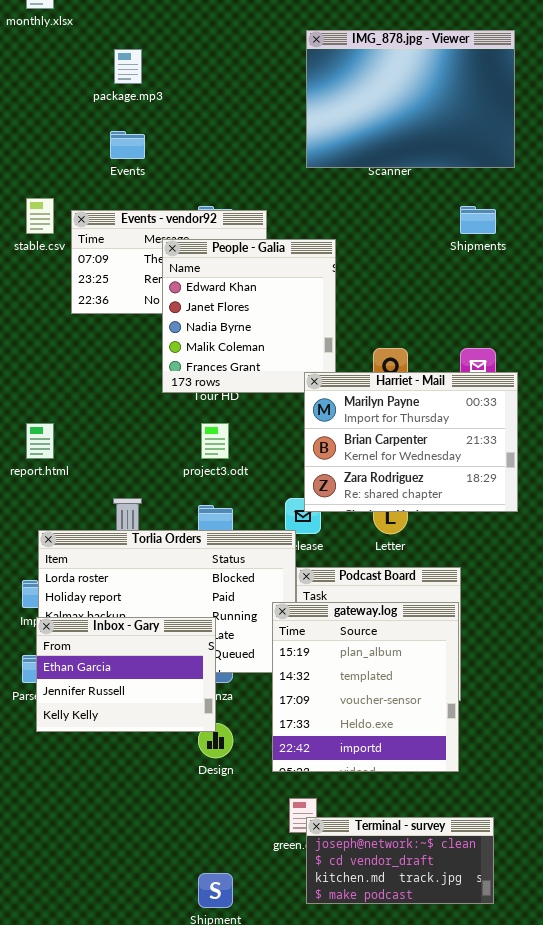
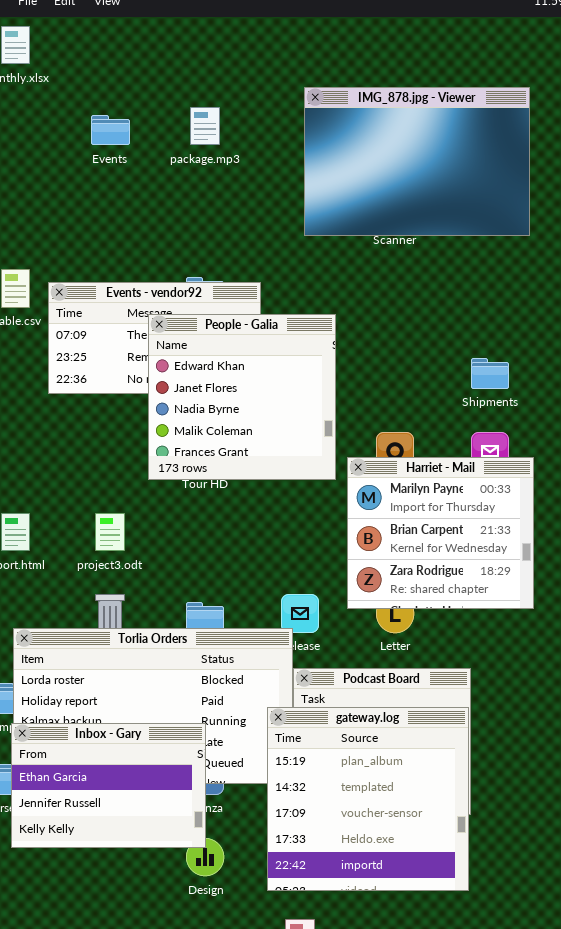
package.mp3: [114,49,142,84] -> [190,107,220,145], moved
Events: [110,131,145,159] -> [91,115,130,145], moved
Shipments: [460,206,496,234] -> [471,358,509,389], moved
Harriet - Mail: [304,372,518,512] -> [347,457,534,609], resized
project3.odt: [201,423,229,459] -> [95,513,125,551], moved

